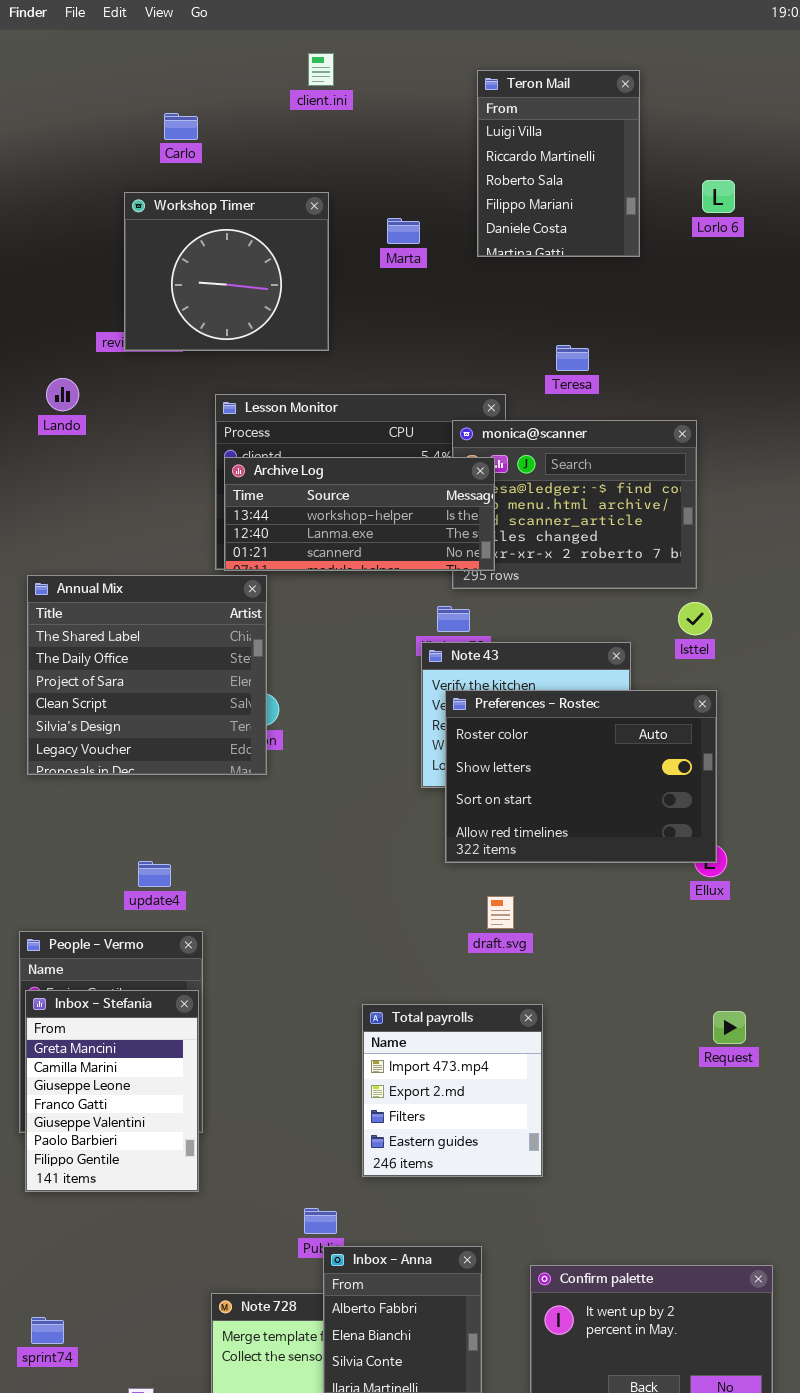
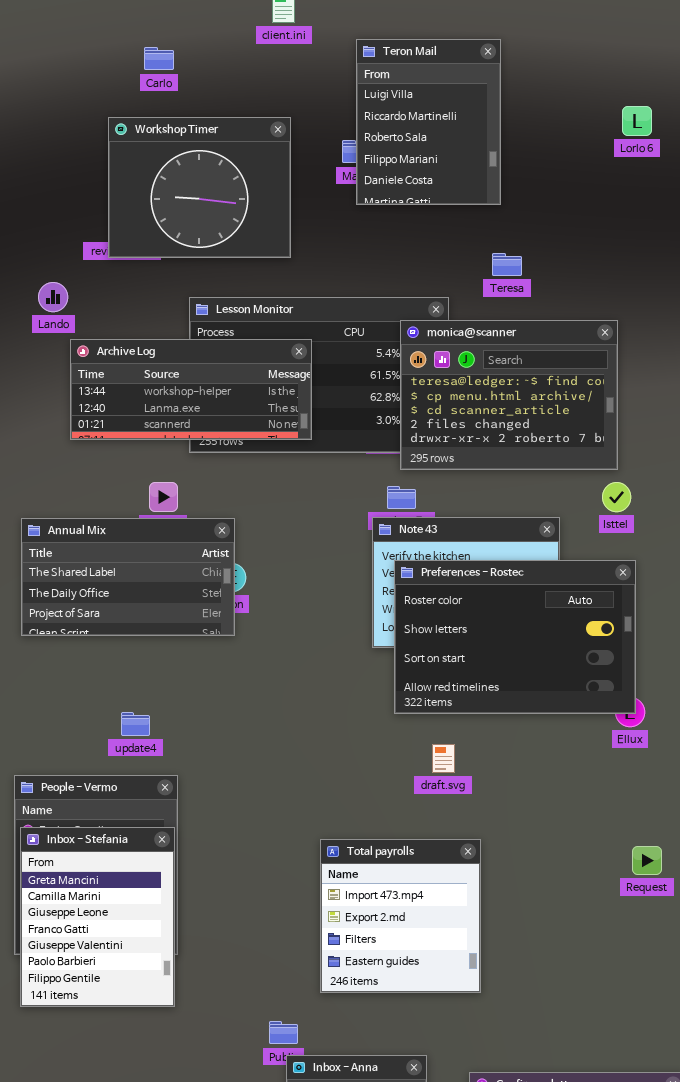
Teron Mail: [477,70,640,257] -> [356,39,501,205], moved
Archive Log: [224,457,495,571] -> [70,339,312,440], moved
Annual Mix: [27,575,267,775] -> [21,518,235,636], resized

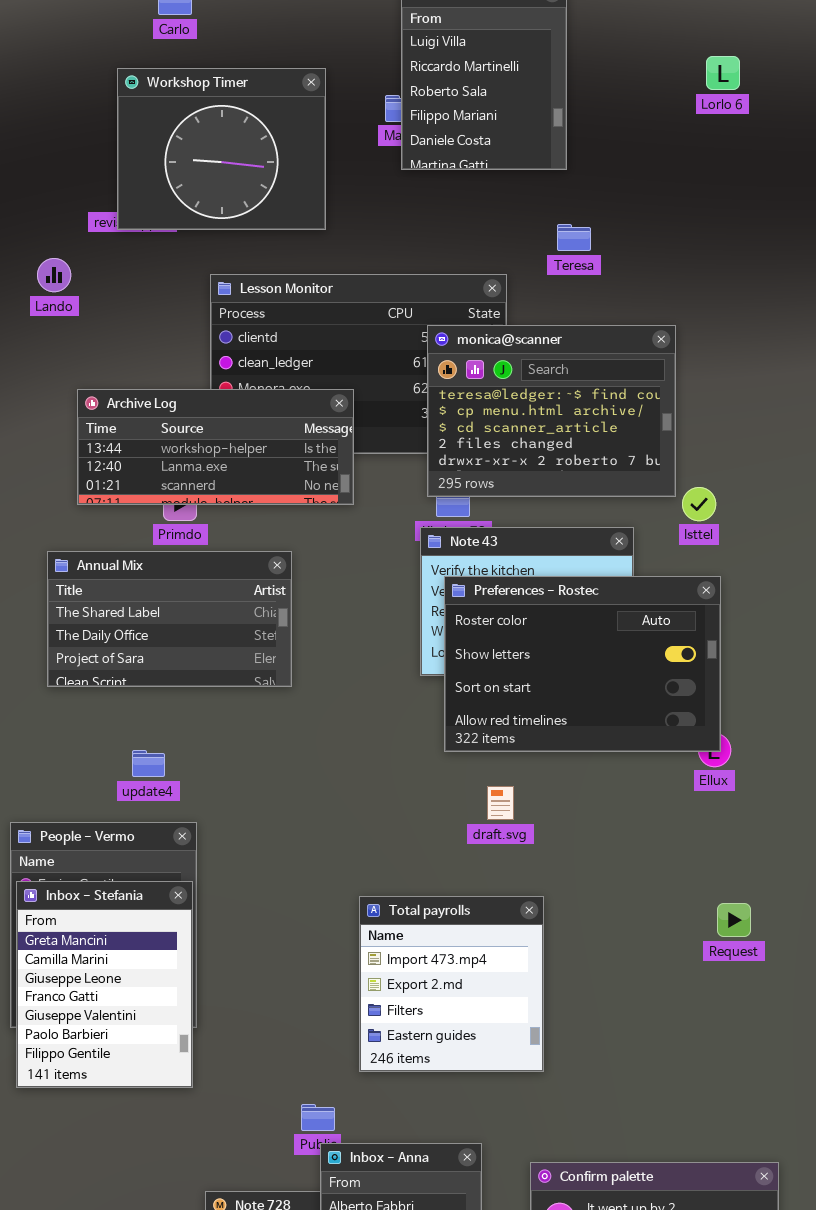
monica@scanner: [400,320,618,470] -> [427,325,676,497], moved
Archive Log: [70,339,312,440] -> [77,389,354,505], moved
Annual Mix: [21,518,235,636] -> [47,551,292,687], moved

